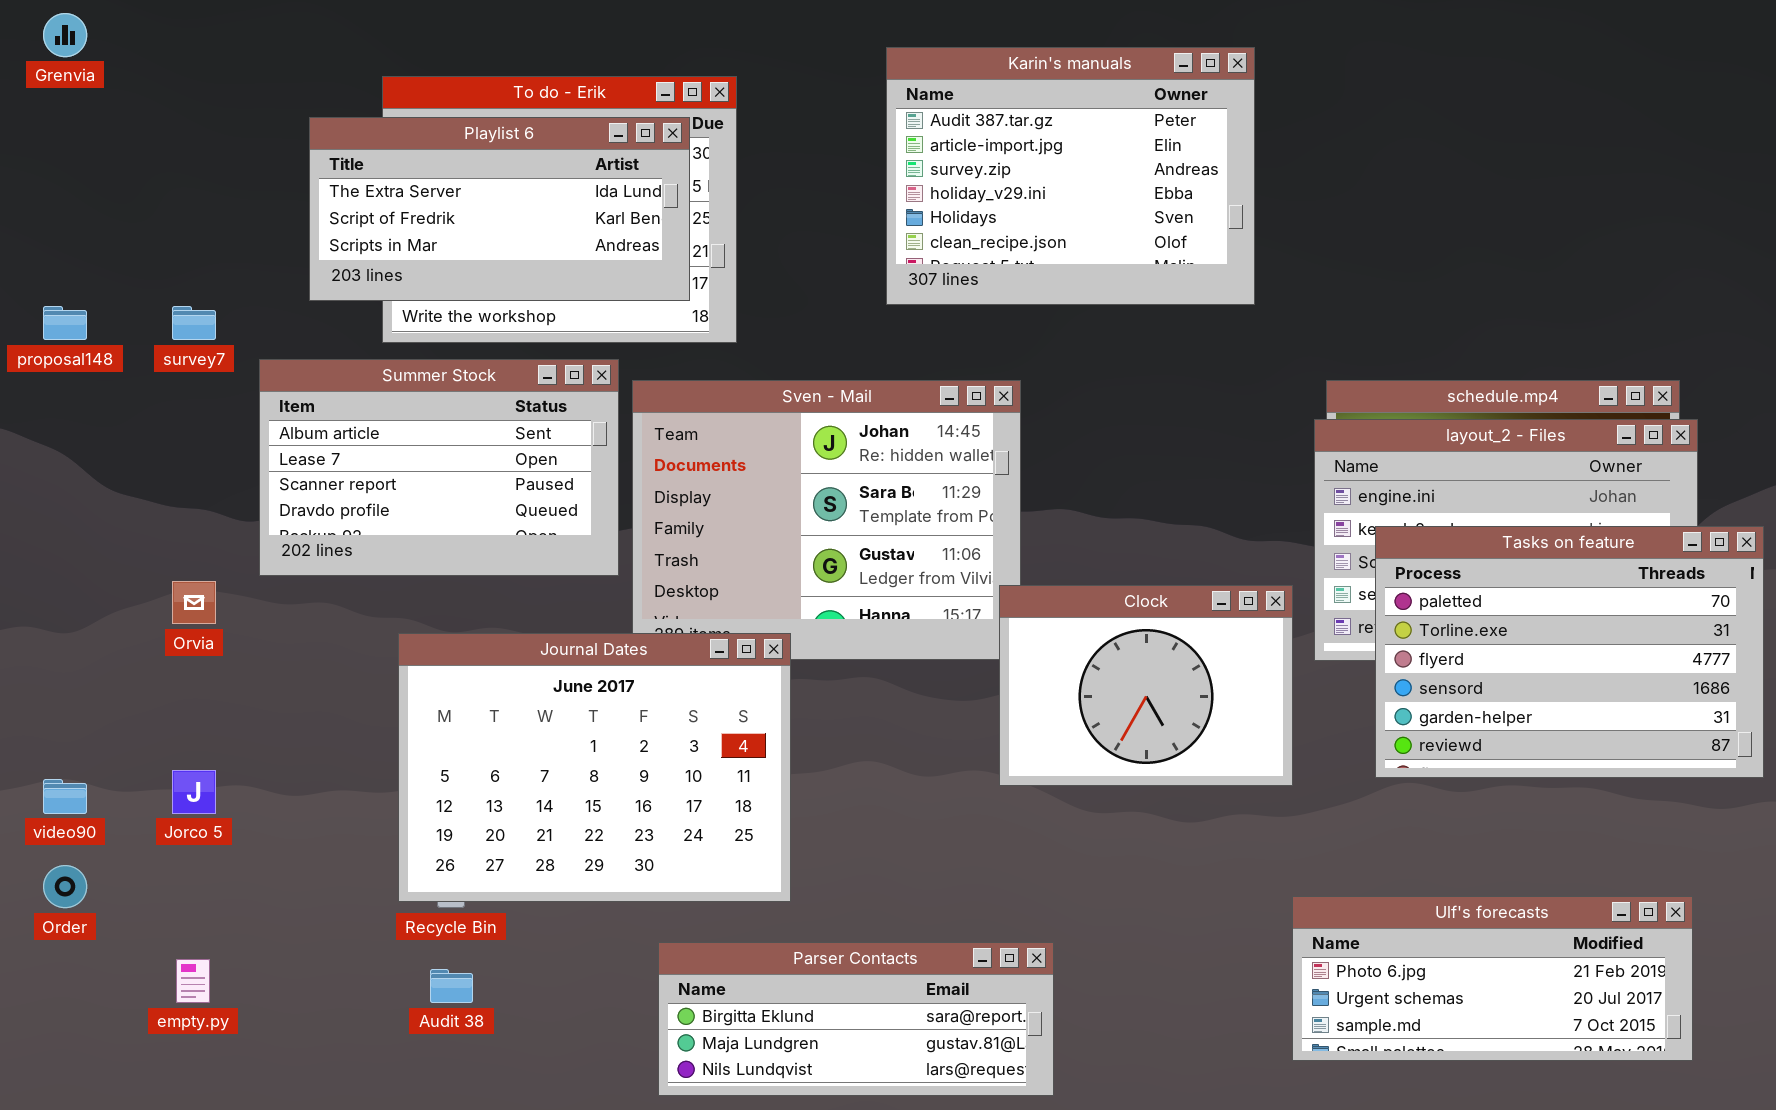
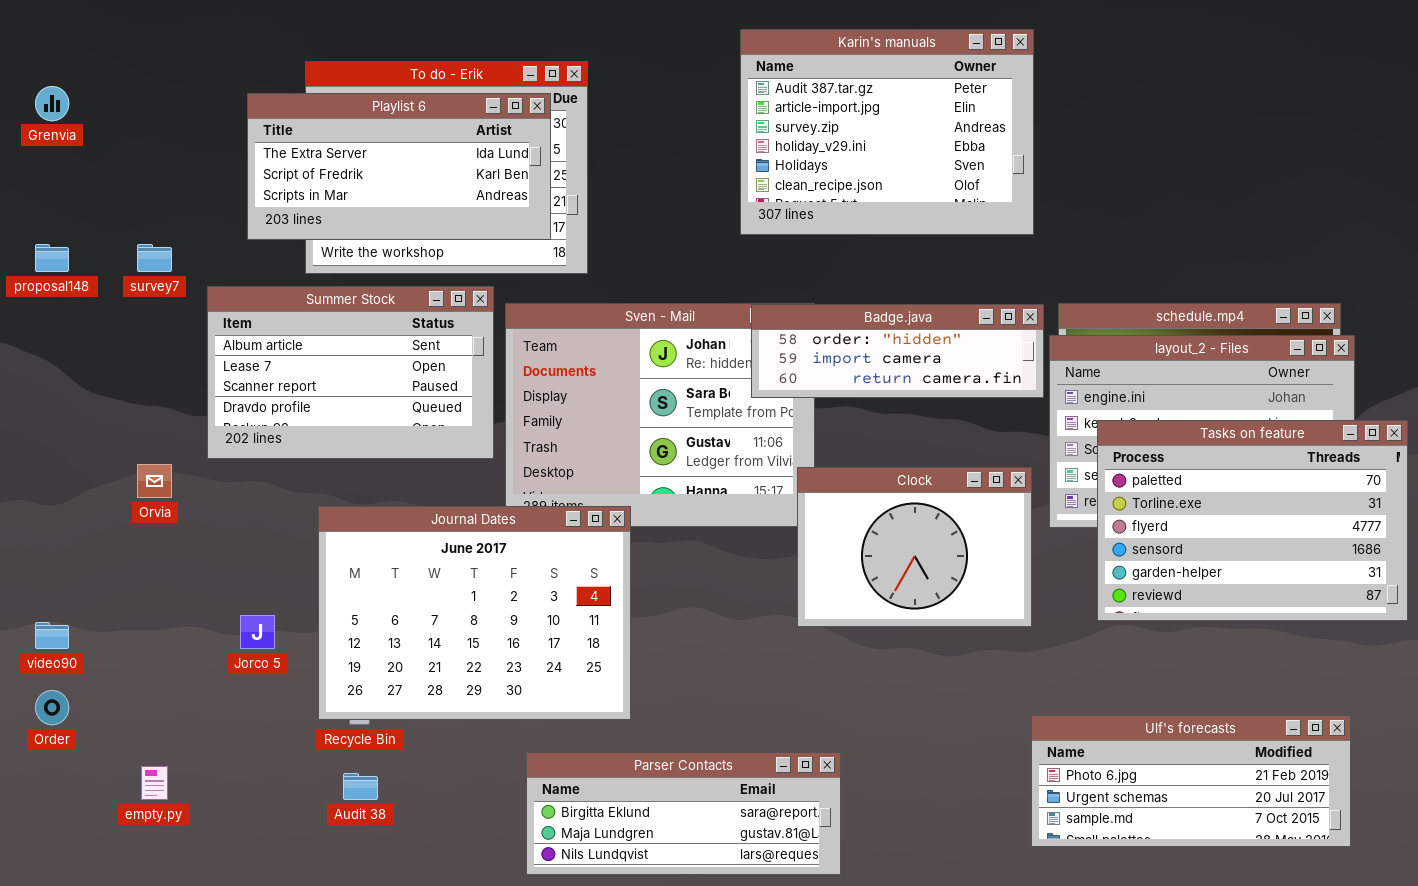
Grenvia: [43,13,87,57] -> [35,86,69,121], moved
Karin's manuals: [886,47,1255,305] -> [740,29,1034,235], moved
Badge.java: none -> [751,304,1044,398], opened
Jorco 5: [172,770,216,814] -> [240,615,275,649], moved

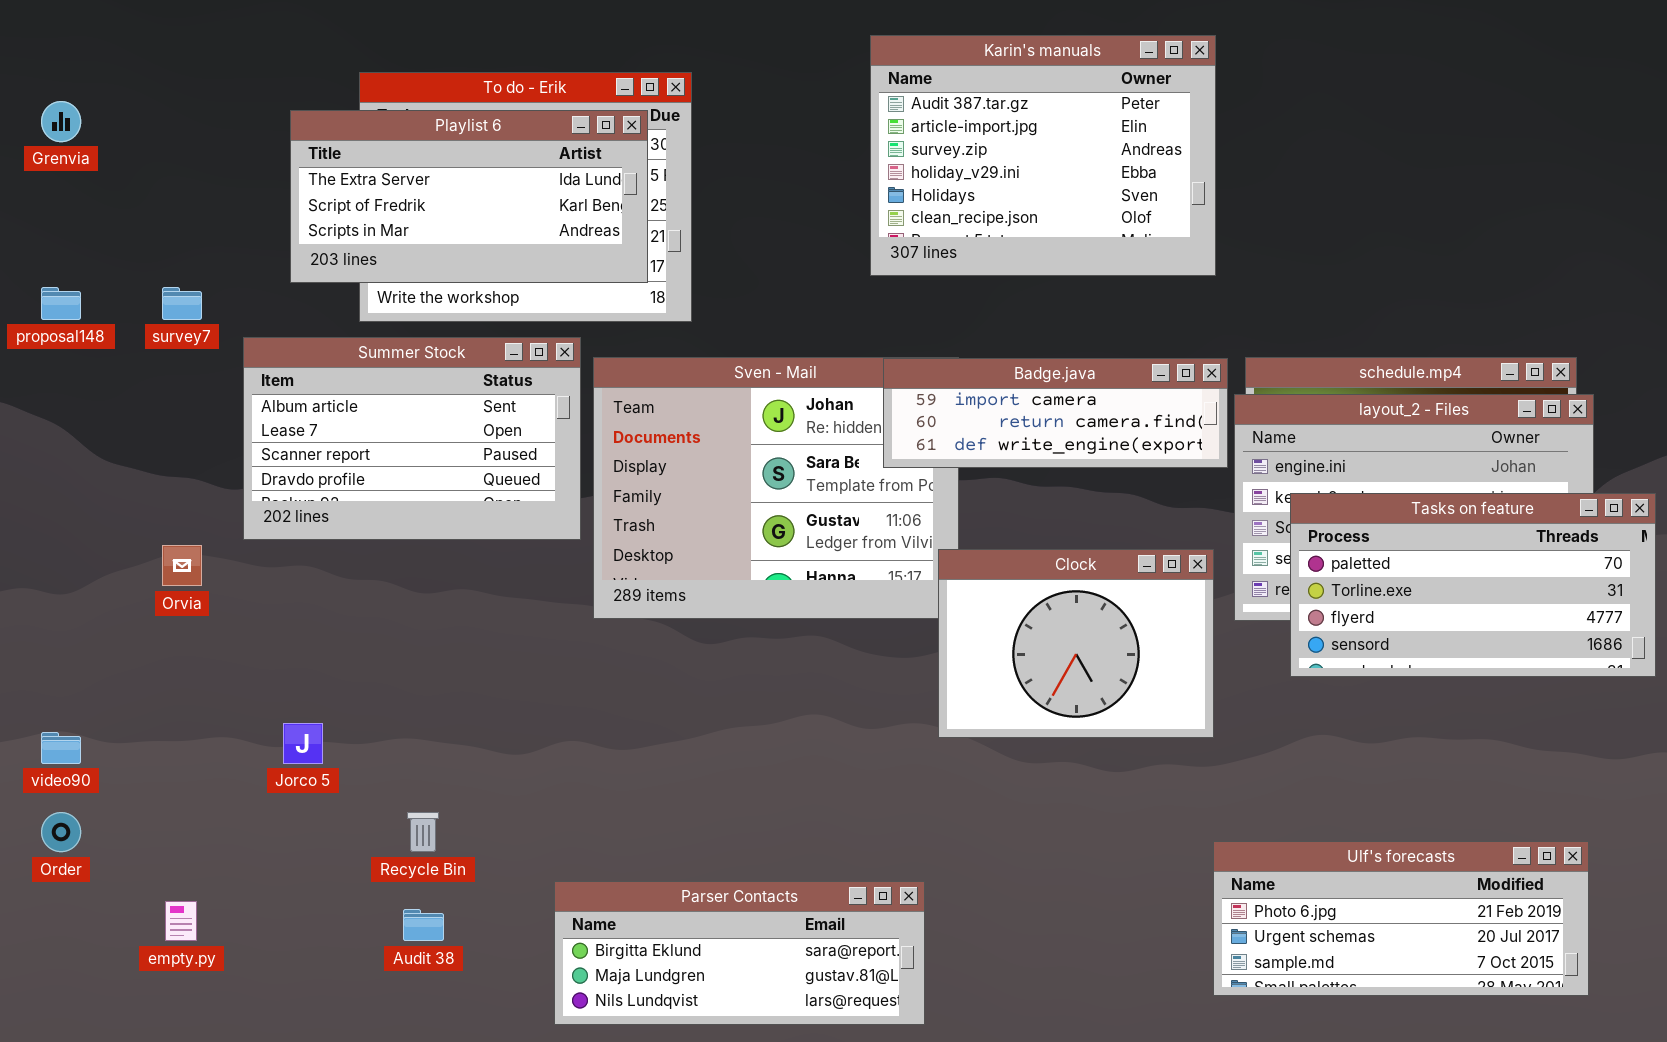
Badge.java: [751,304,1044,398] -> [883,358,1228,468], scrolled down 1 row
Tasks on feature: [1097,420,1408,621] -> [1290,493,1656,677], resized
Journal Dates: [318,506,631,720] -> none, closed
Parser Contacts: [526,752,841,875] -> [554,881,925,1025], moved

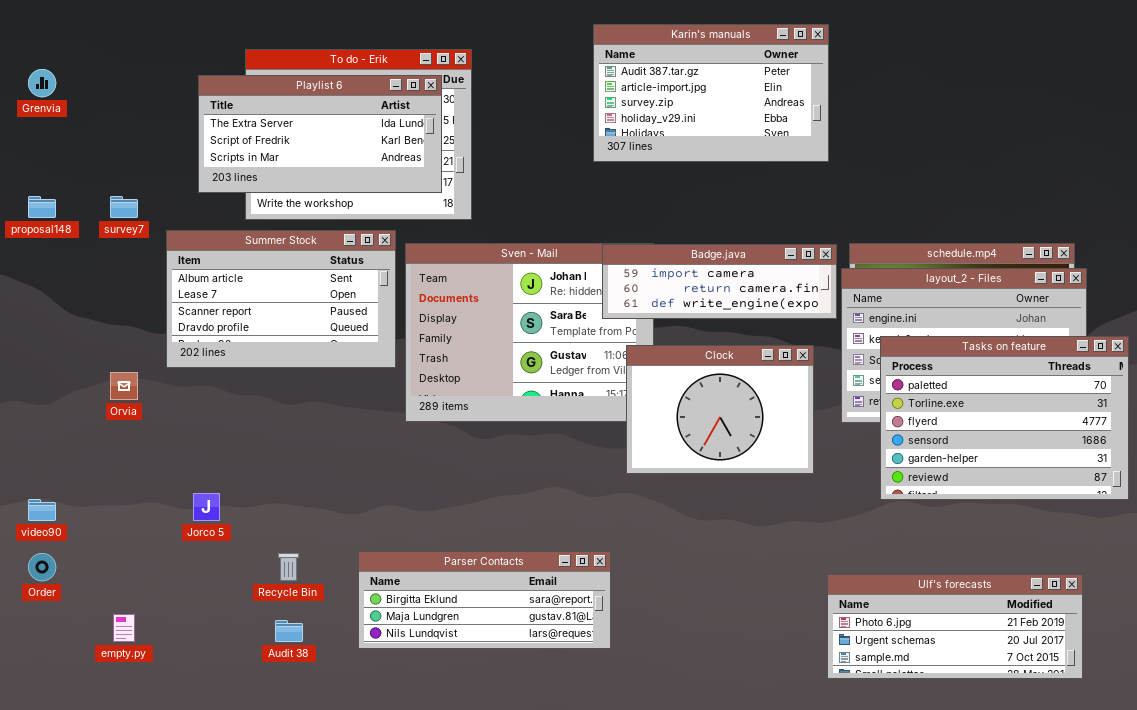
Karin's manuals: [870,35,1216,276] -> [593,24,829,162], resized
Tasks on feature: [1290,493,1656,677] -> [880,336,1129,500], resized
Clock: [938,549,1214,738] -> [626,345,814,474], moved
Parser Contacts: [554,881,925,1025] -> [358,551,611,649], moved

